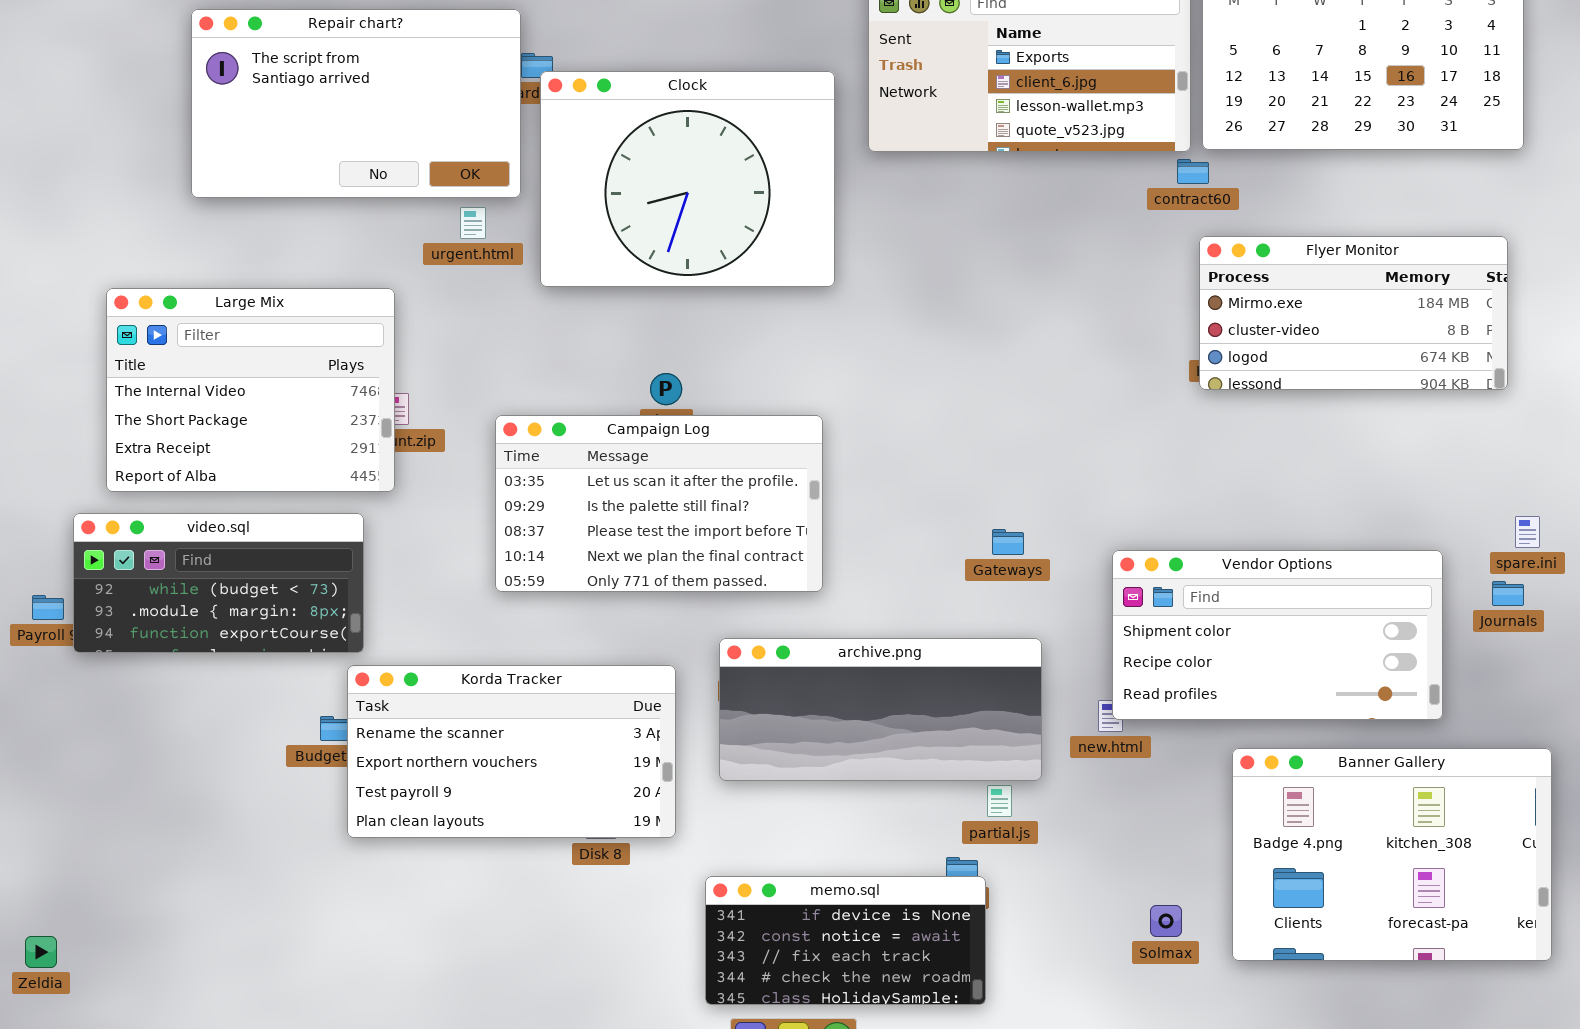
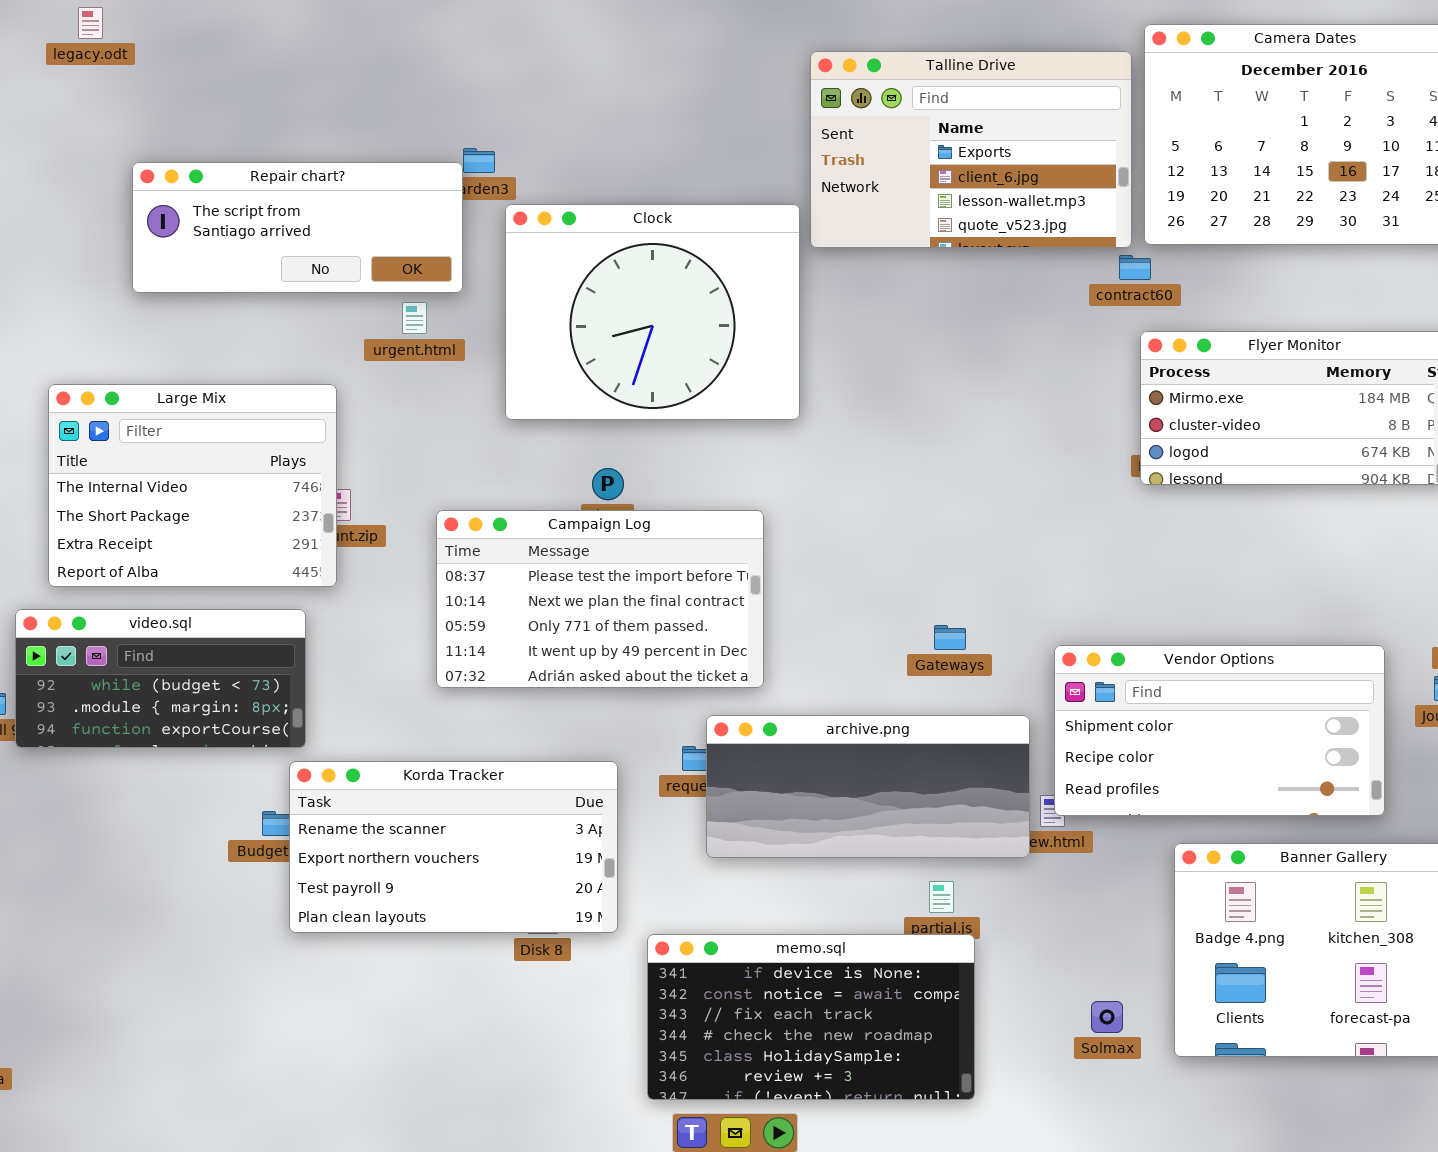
Repair chart?: [191,9,521,198] -> [132,162,463,293], resized
Clock: [540,71,835,287] -> [505,204,800,420], moved
Campaign Log: [495,415,823,592] -> [436,510,764,688], scrolled down 2 rows
archive.png: [719,638,1042,781] -> [706,715,1030,858], moved
memo.sql: [705,876,986,1005] -> [647,934,975,1100], resized

